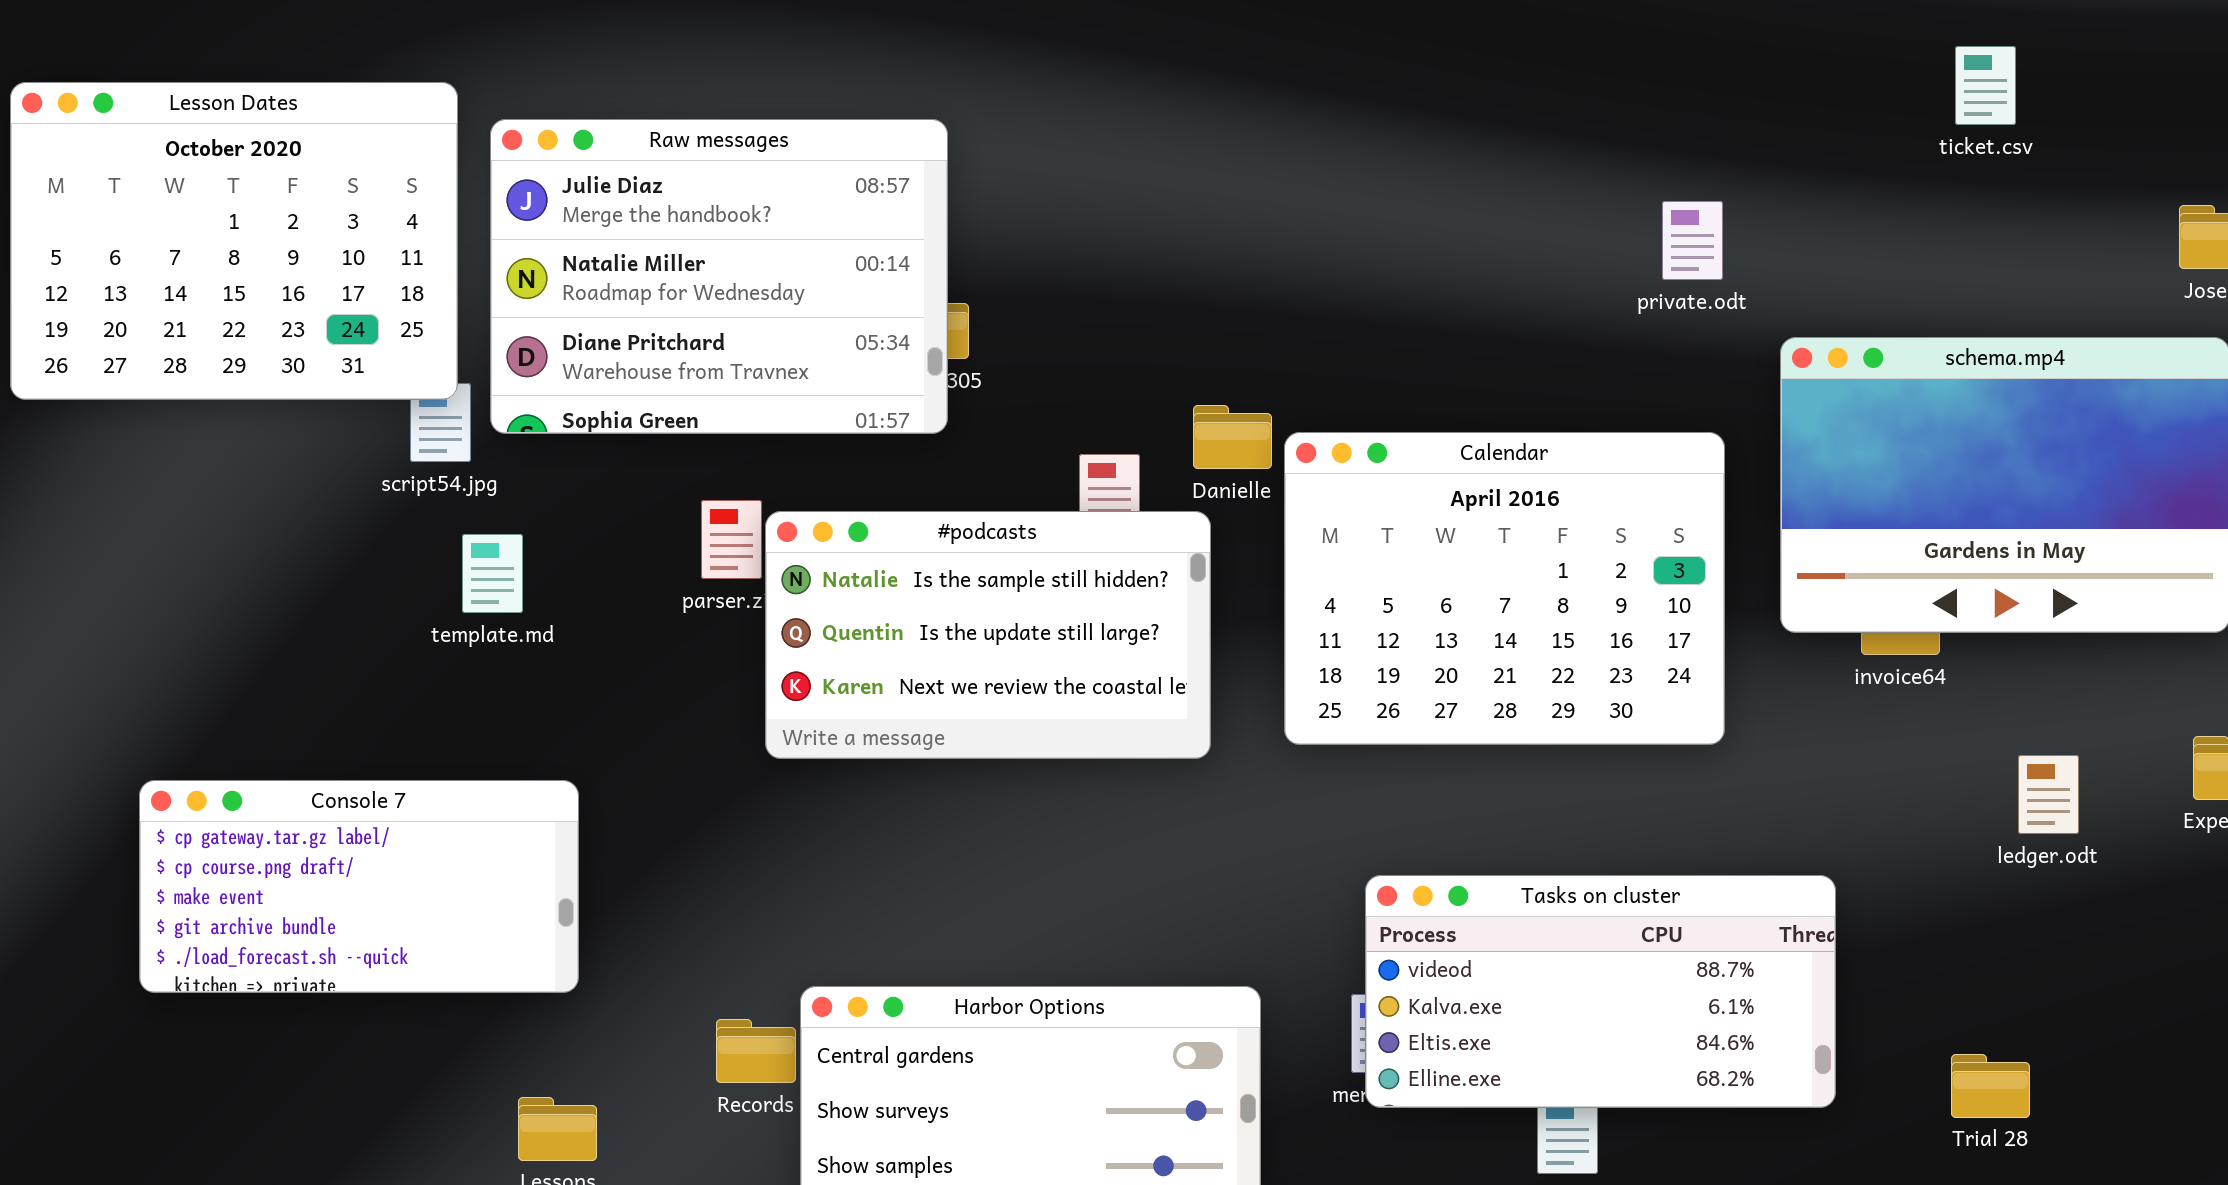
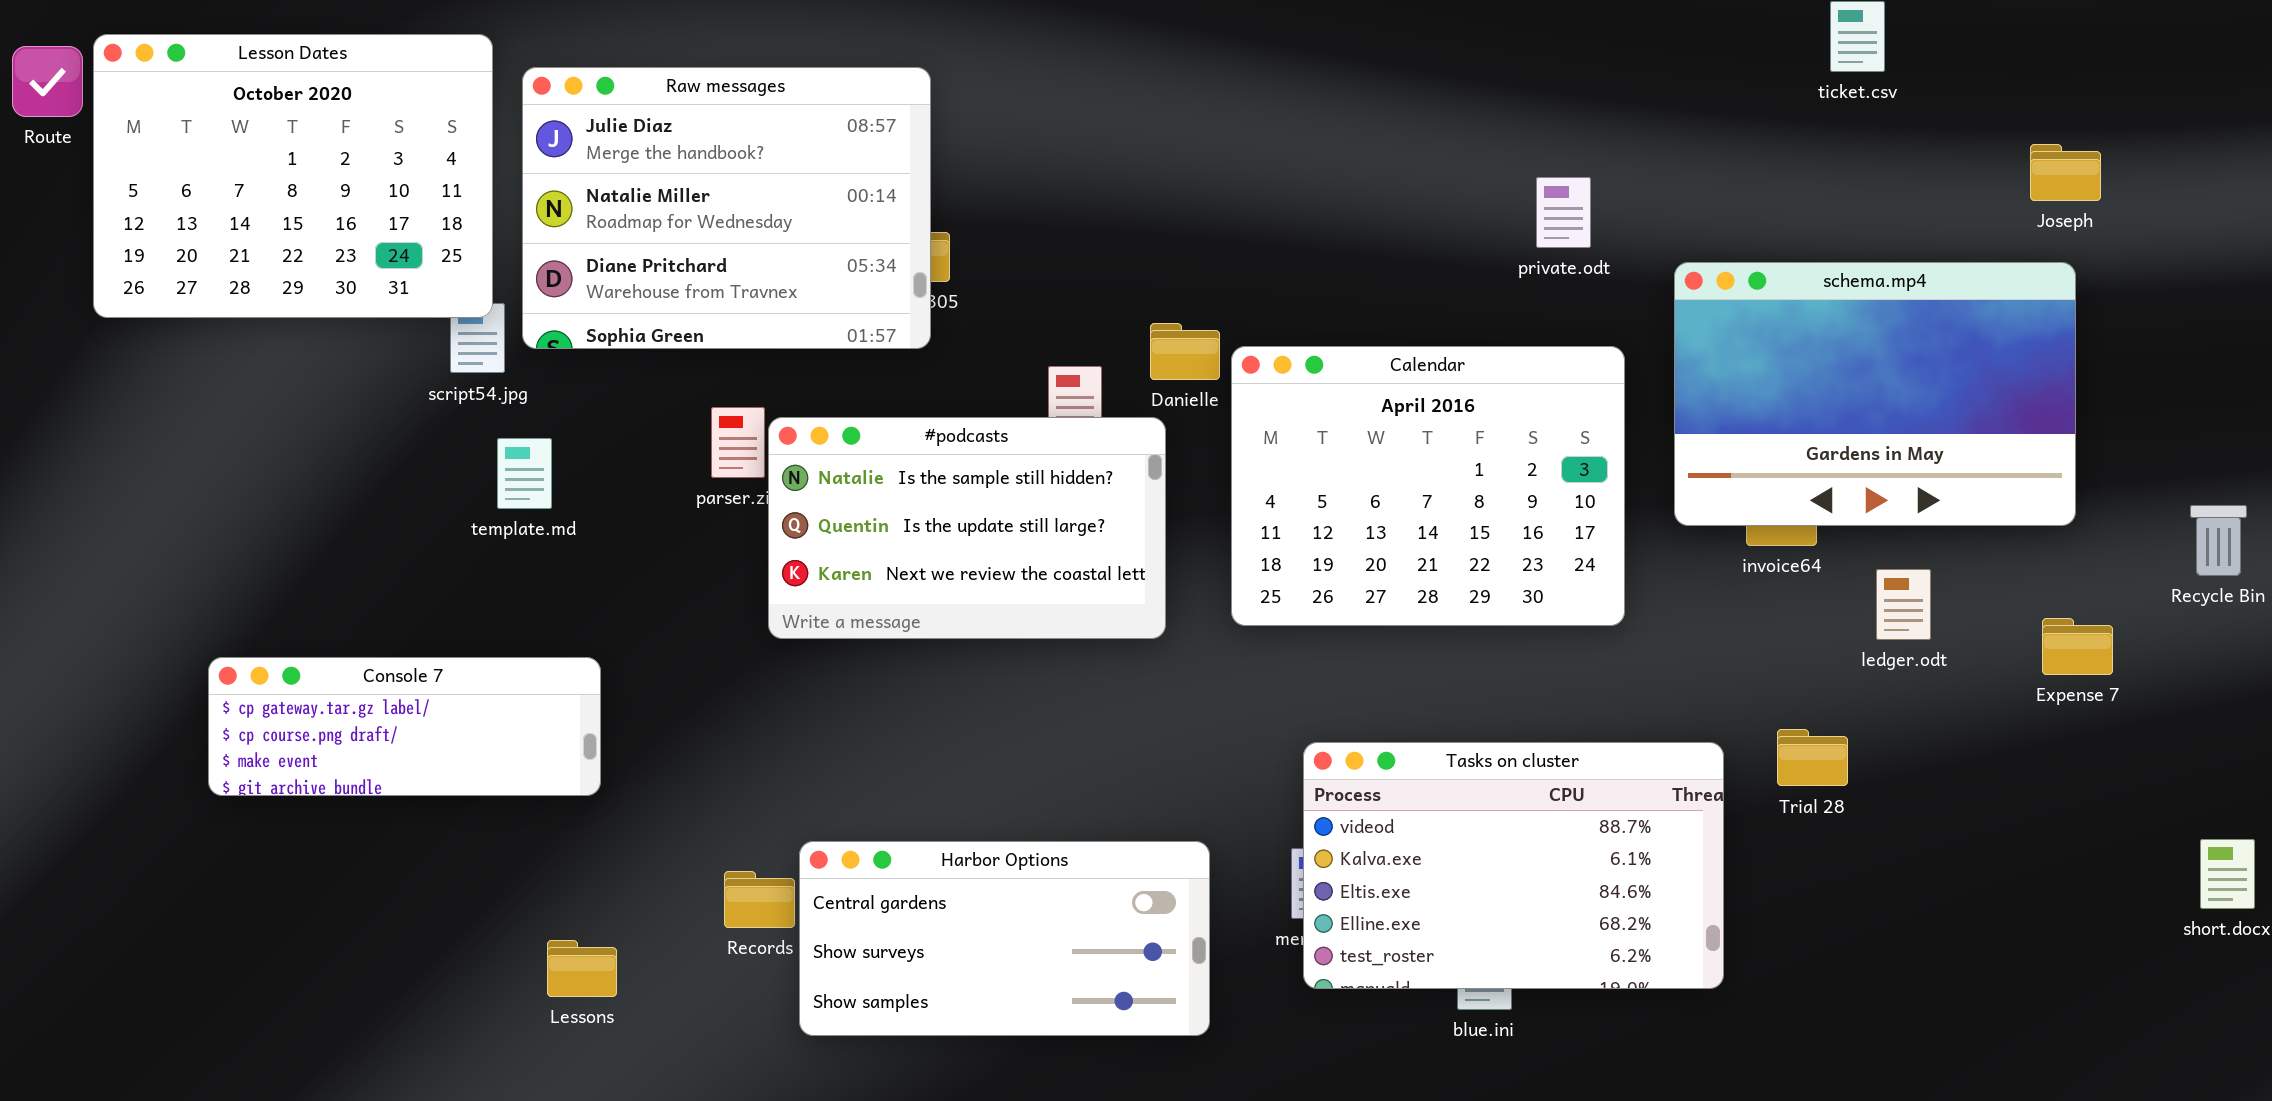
private.odt: [1662,201,1723,280] -> [1536,177,1591,248], moved
ledger.odt: [2018,755,2079,834] -> [1876,569,1931,640], moved
Console 7: [139,780,579,993] -> [208,657,601,796], resized
Tasks on cluster: [1365,875,1836,1108] -> [1303,742,1724,989], resized
Trial 28: [1951,1054,2030,1118] -> [1777,729,1848,786], moved

